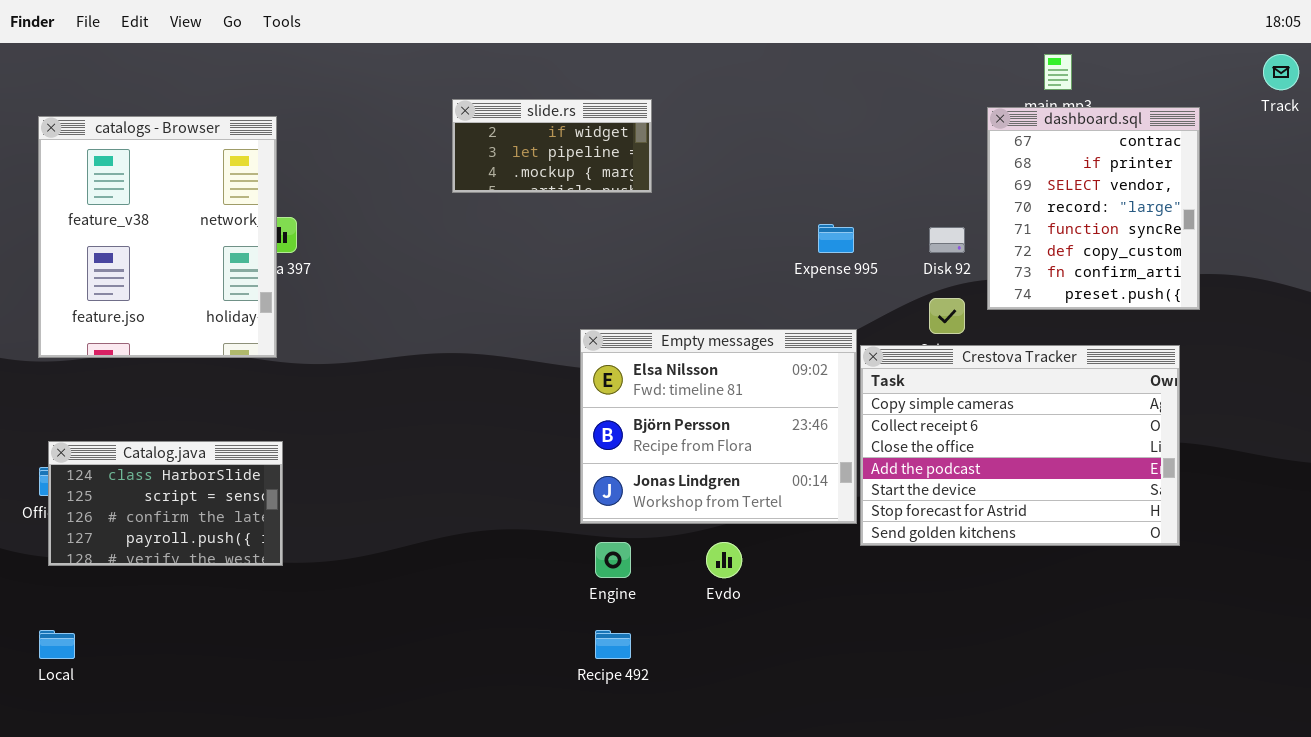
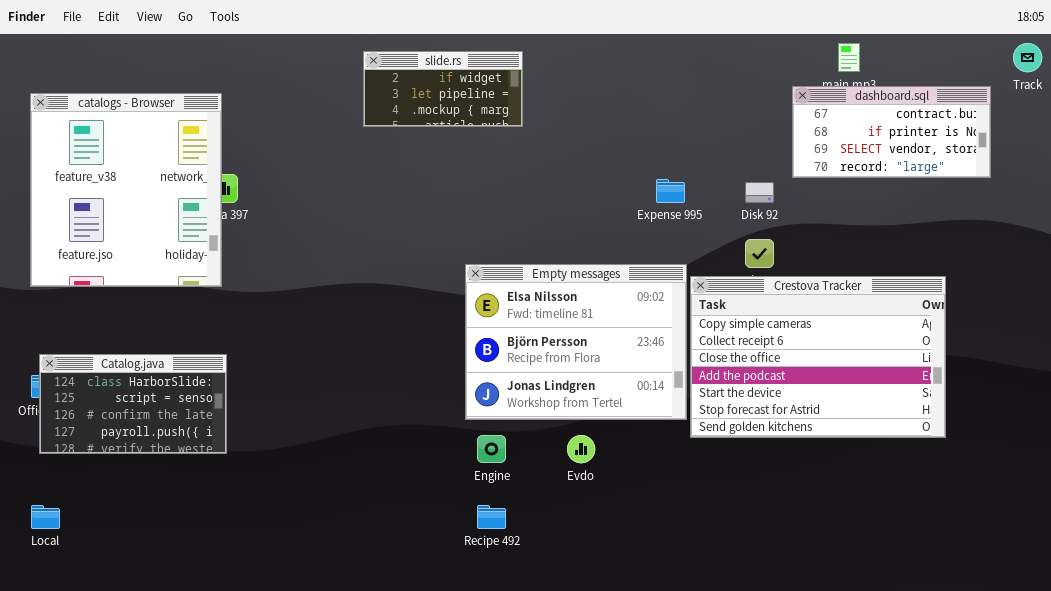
slide.rs: [452,99,652,193] -> [363,51,523,127], moved
dashboard.sql: [987,107,1200,310] -> [792,86,991,178], resized

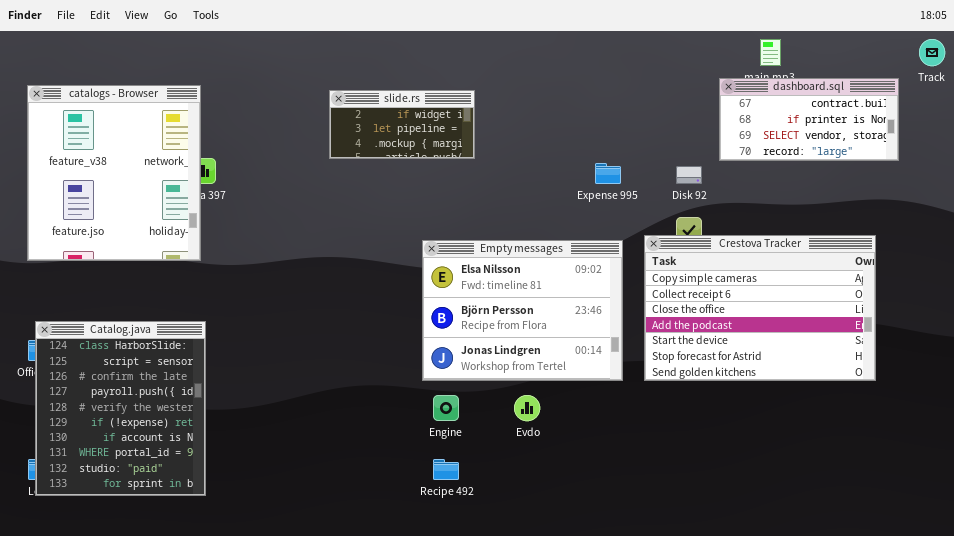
slide.rs: [363,51,523,127] -> [329,90,475,159], moved
Crestova Tracker: [690,276,946,438] -> [644,235,876,381], moved
Catalog.java: [39,354,227,454] -> [35,321,206,496], resized

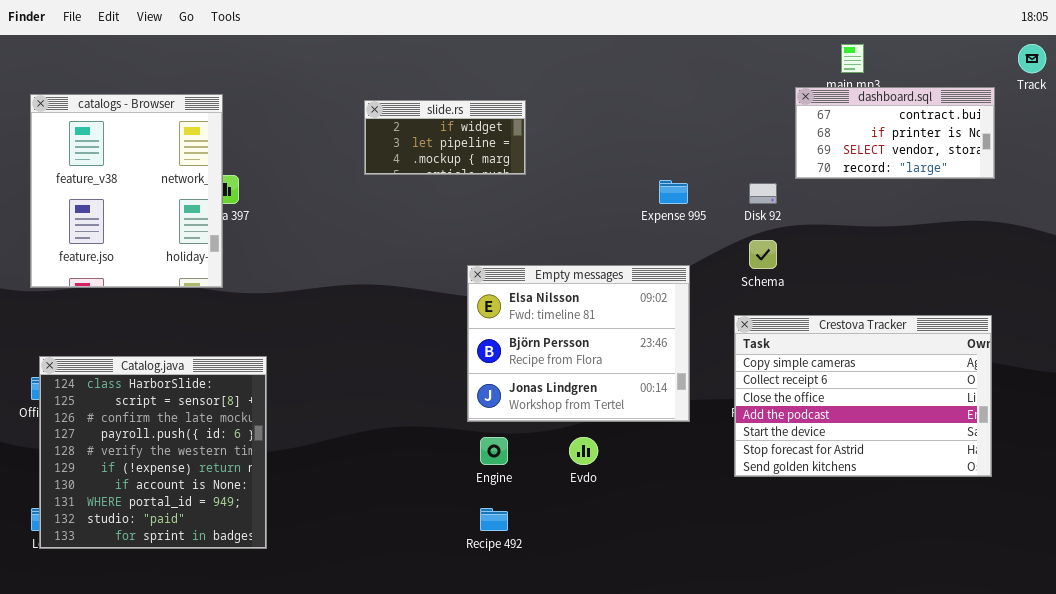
Crestova Tracker: [644,235,876,381] -> [734,315,992,477], moved
Catalog.java: [35,321,206,496] -> [39,356,267,549], resized

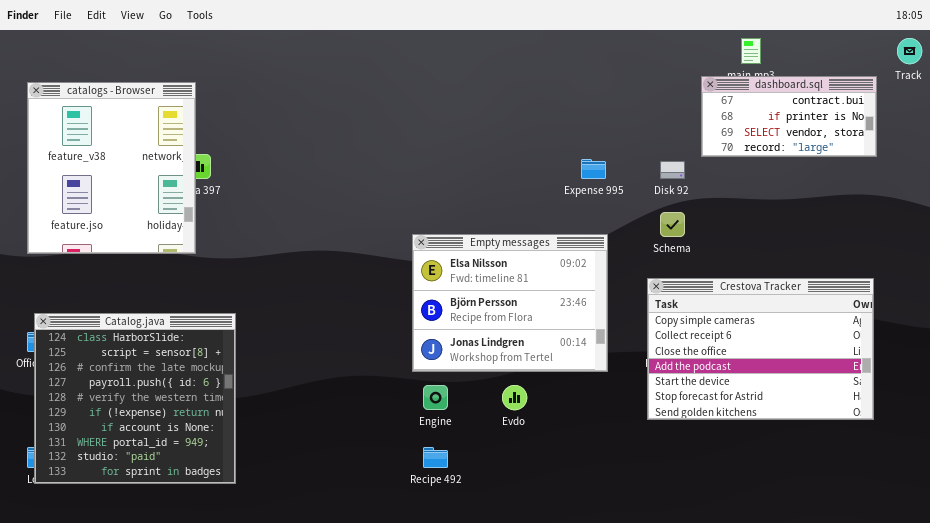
slide.rs: [364,100,526,175] -> none, closed

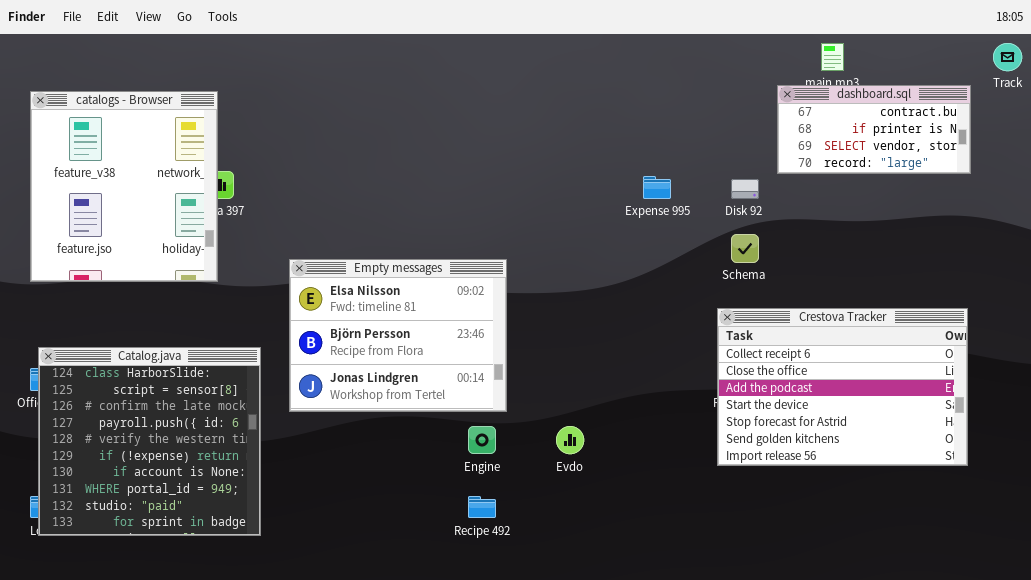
Empty messages: [412,234,608,372] -> [289,259,507,412], moved
Crestova Tracker: [647,278,874,420] -> [717,308,968,466], scrolled down 1 row

